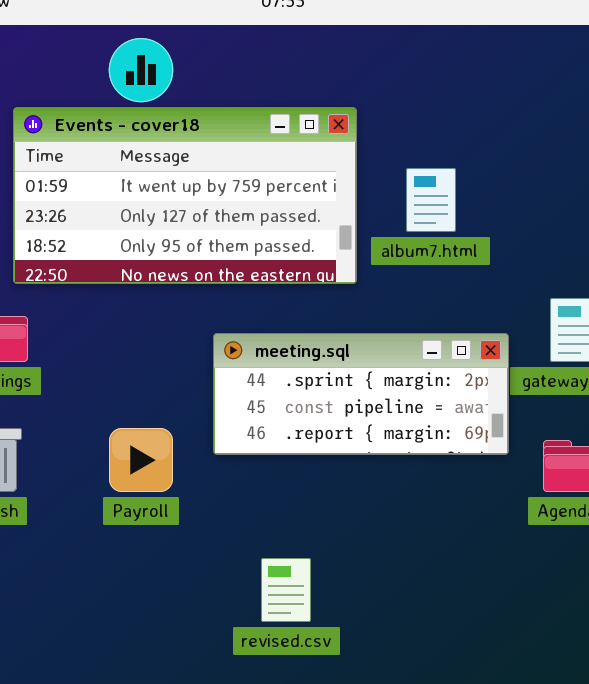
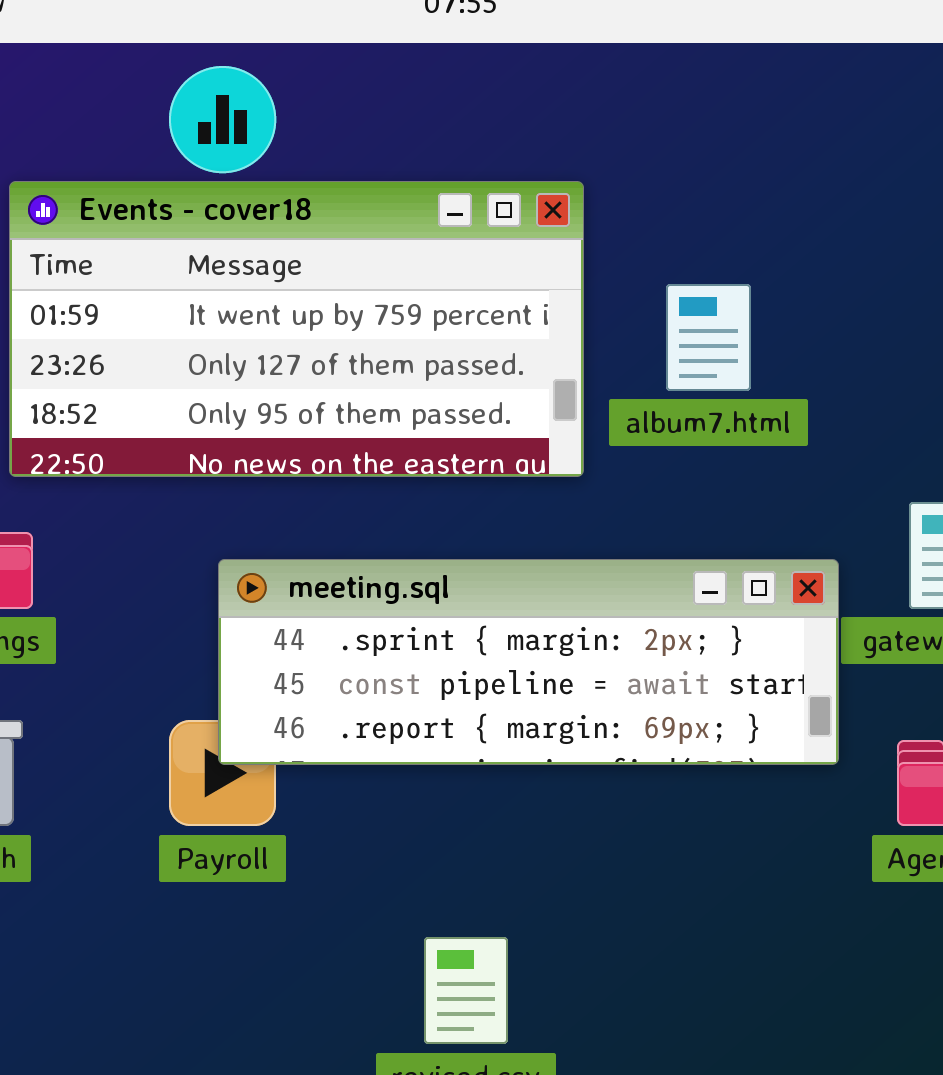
meeting.sql: [213,333,509,455] -> [218,559,839,765], resized

